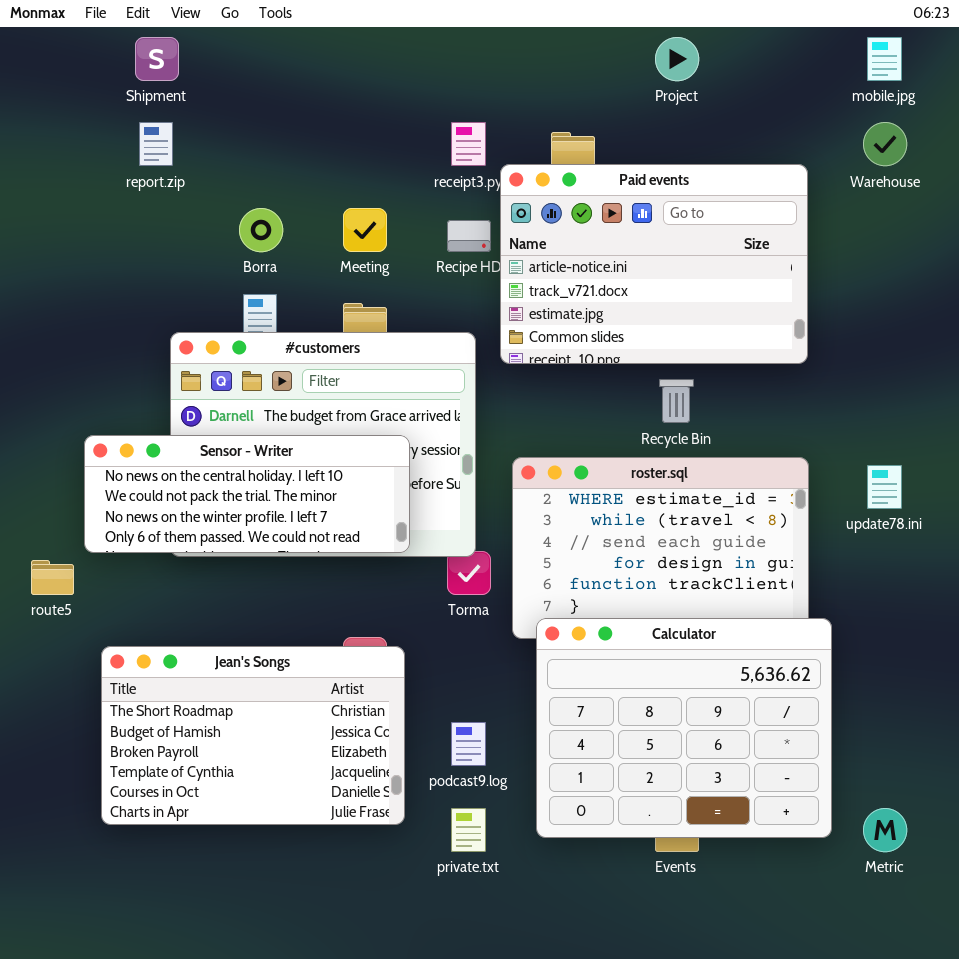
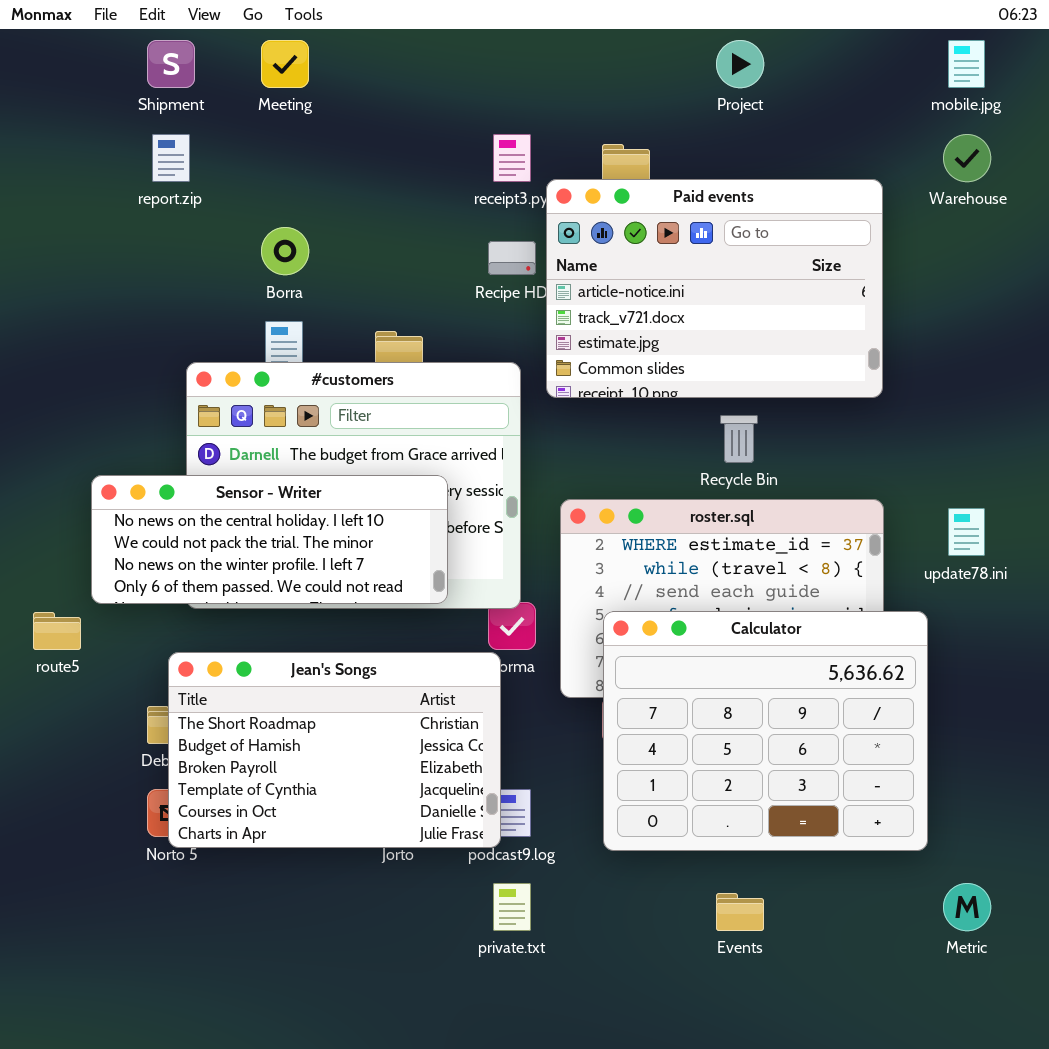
Meeting: [343,208,387,252] -> [261,40,309,88], moved
Calculator: [536,618,832,838] -> [603,611,928,851], moved
Jean's Songs: [101,646,405,825] -> [168,652,501,848], moved

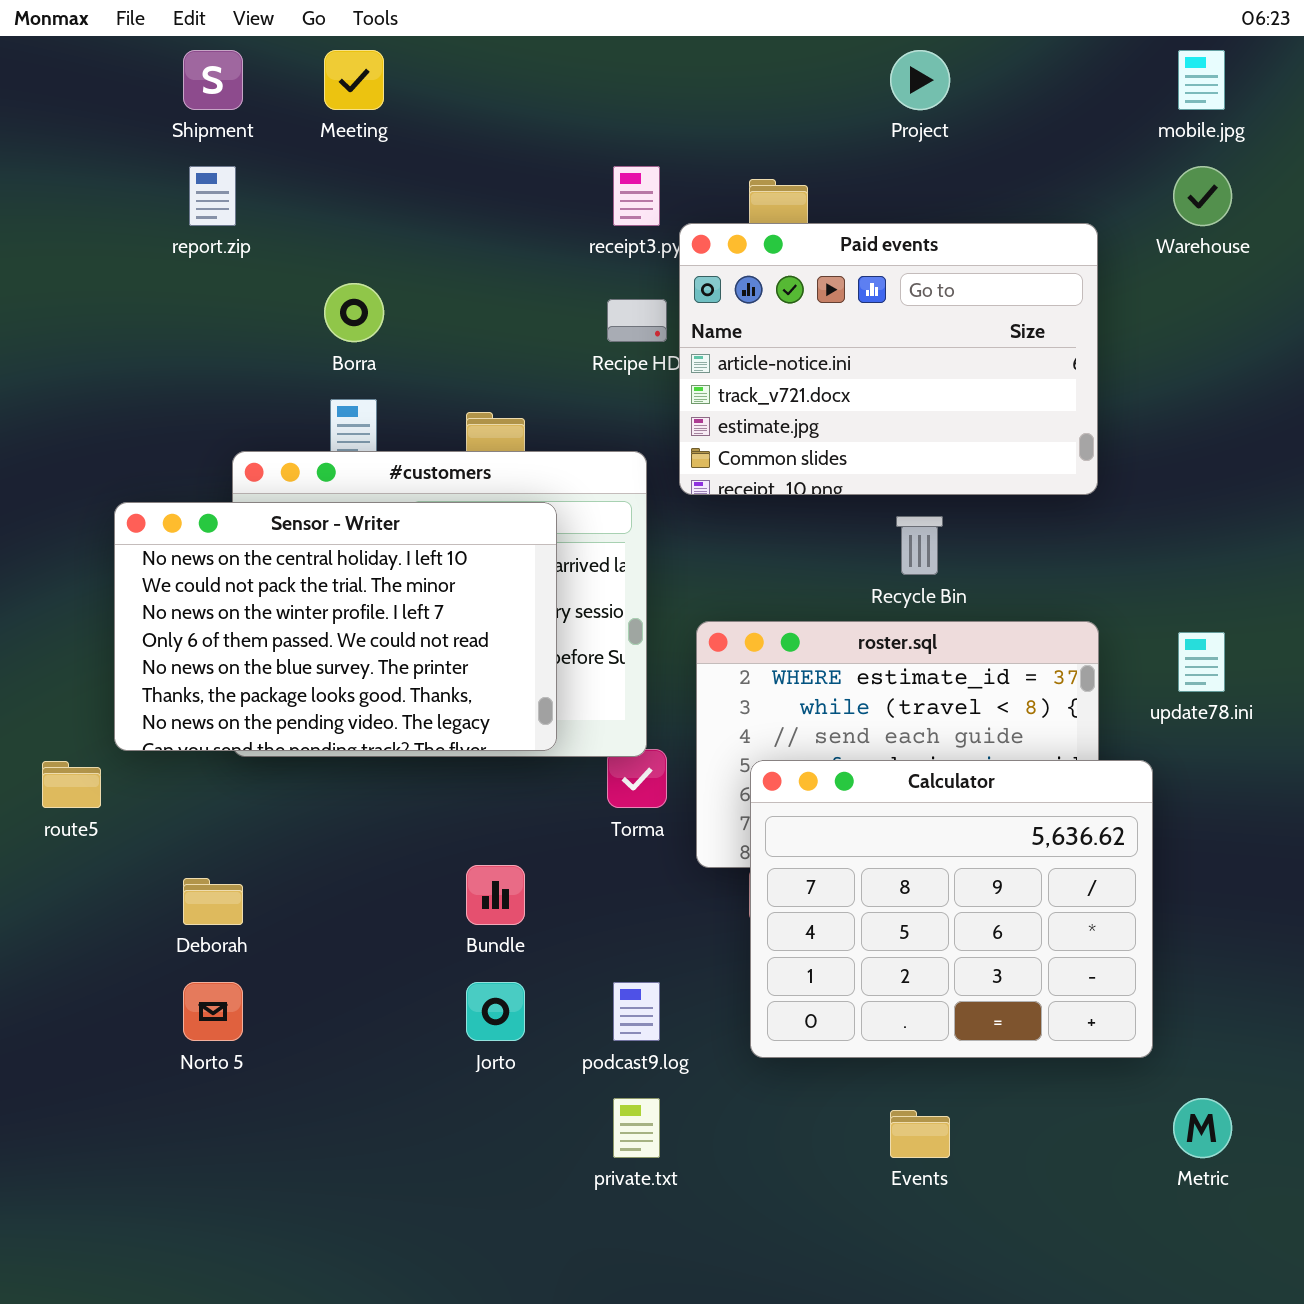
Sensor - Writer: [91,475,448,604] -> [114,502,557,751], resized
Jean's Songs: [168,652,501,848] -> none, closed

